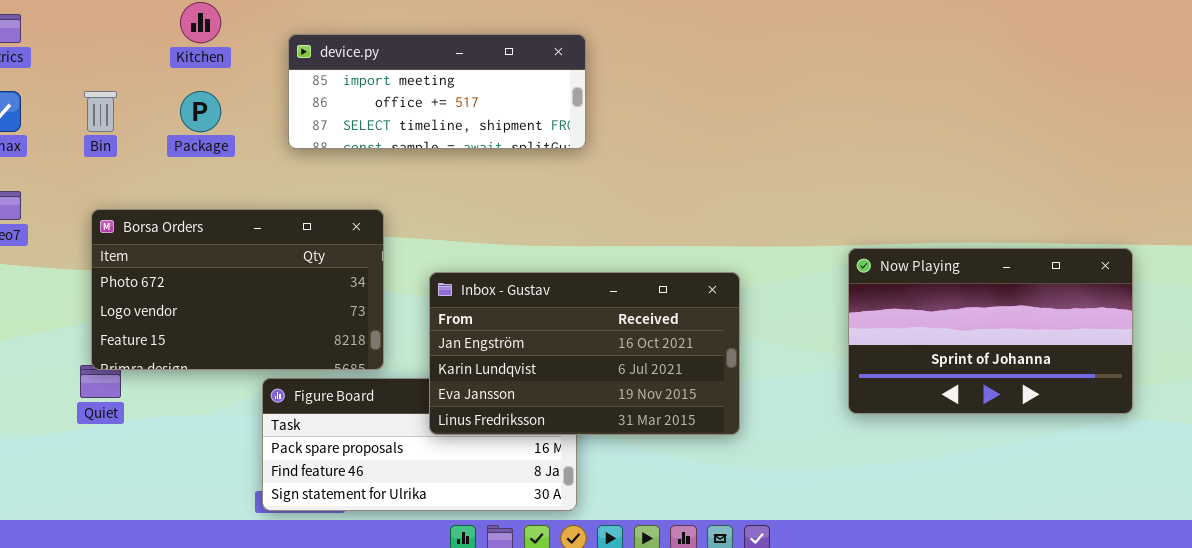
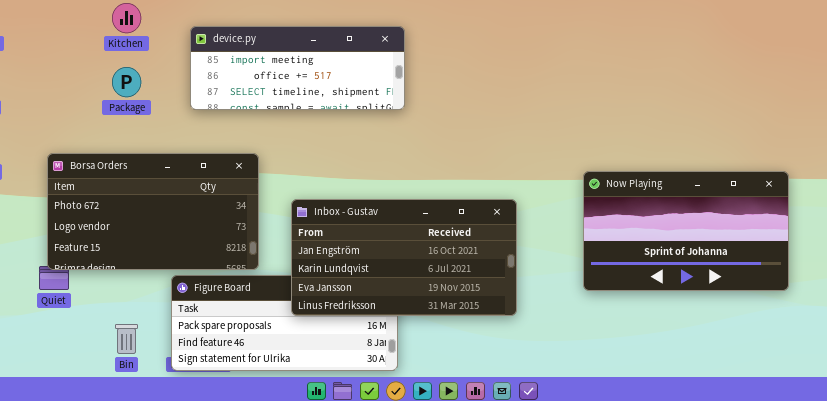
Bin: [84,91,117,132] -> [115,324,138,354], moved
Now Playing: [848,248,1133,414] -> [583,171,789,291], moved

